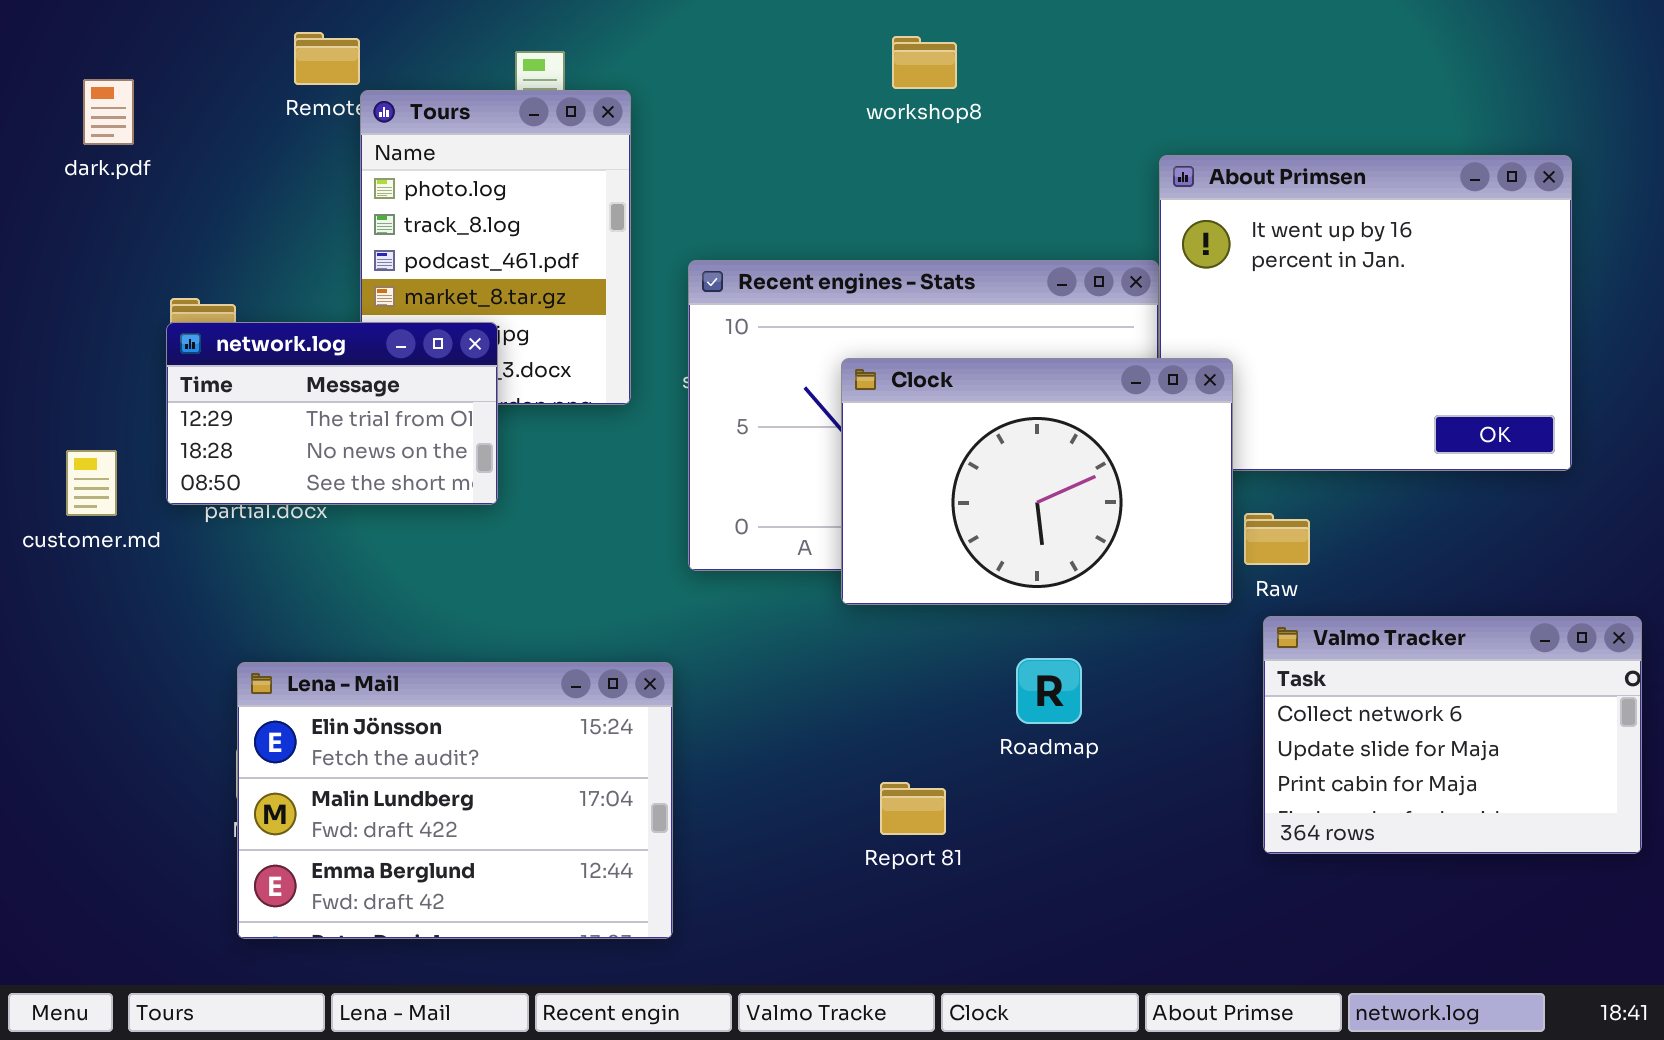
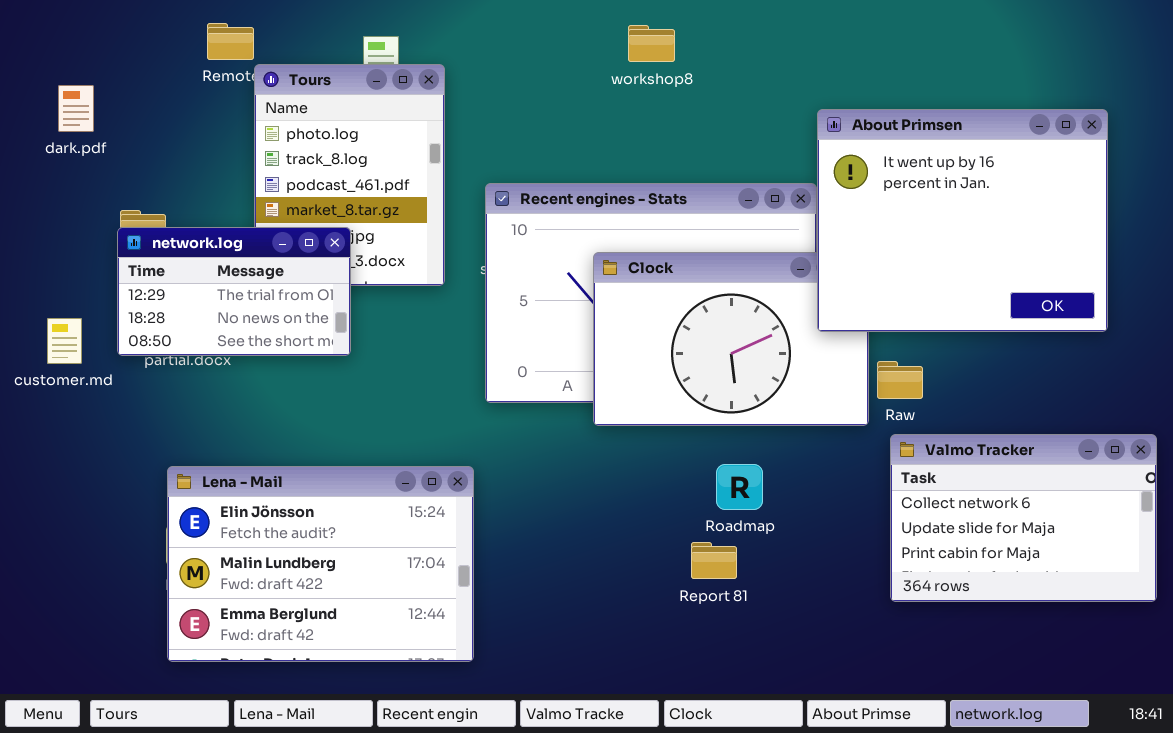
dark.pdf: [83,79,134,145] -> [58,85,94,132], moved
About Primsen: [1159,155,1572,471] -> [817,109,1108,332], raised
Report 81: [880,782,946,835] -> [691,542,737,579], moved

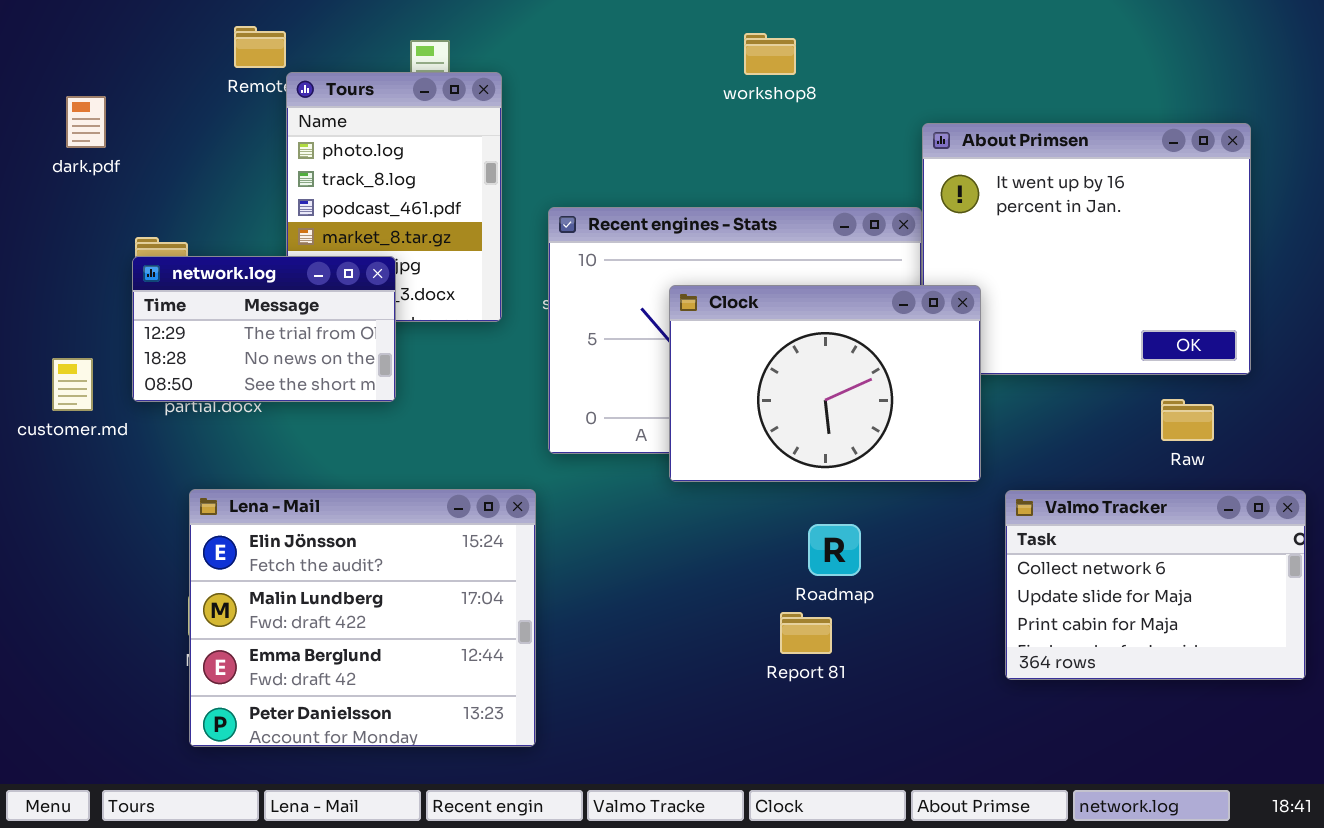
workshop8: [628,25,675,62] -> [744,33,796,75], moved
Clock: [593,252,869,426] -> [669,285,981,482], raised
Raw: [877,361,923,399] -> [1161,399,1214,441], moved
Lena - Mail: [167,466,474,662] -> [189,489,536,747], resized

